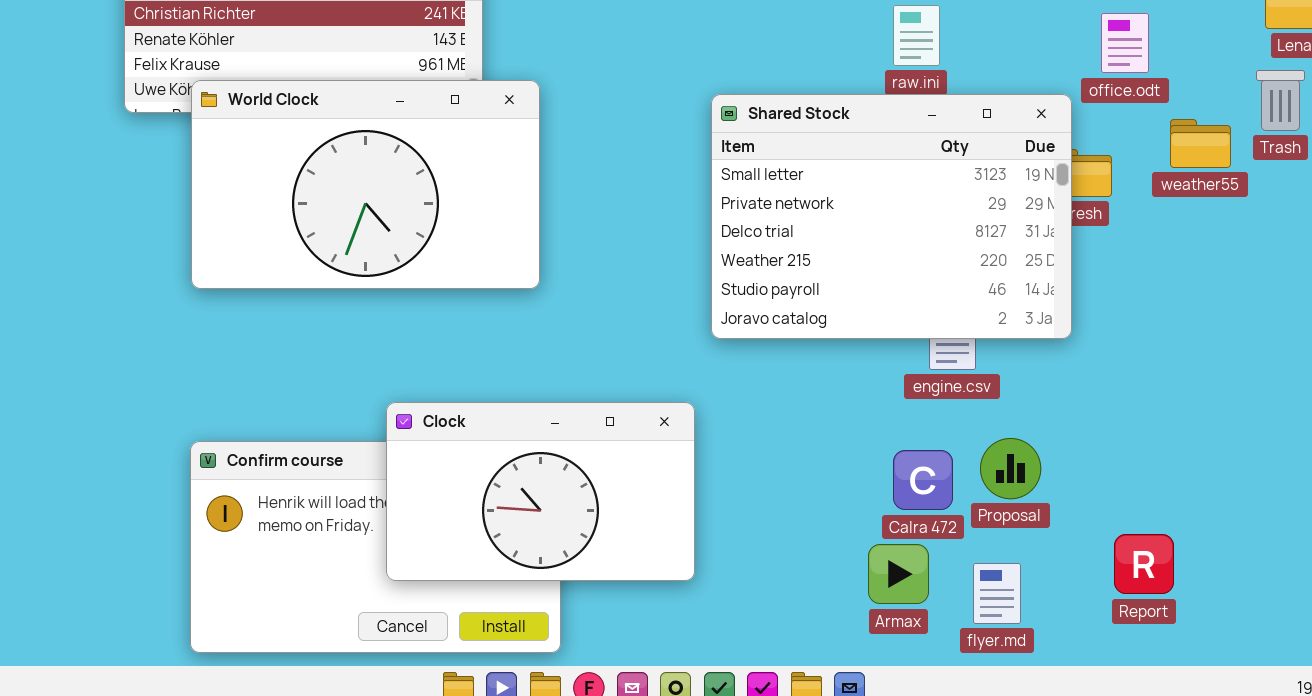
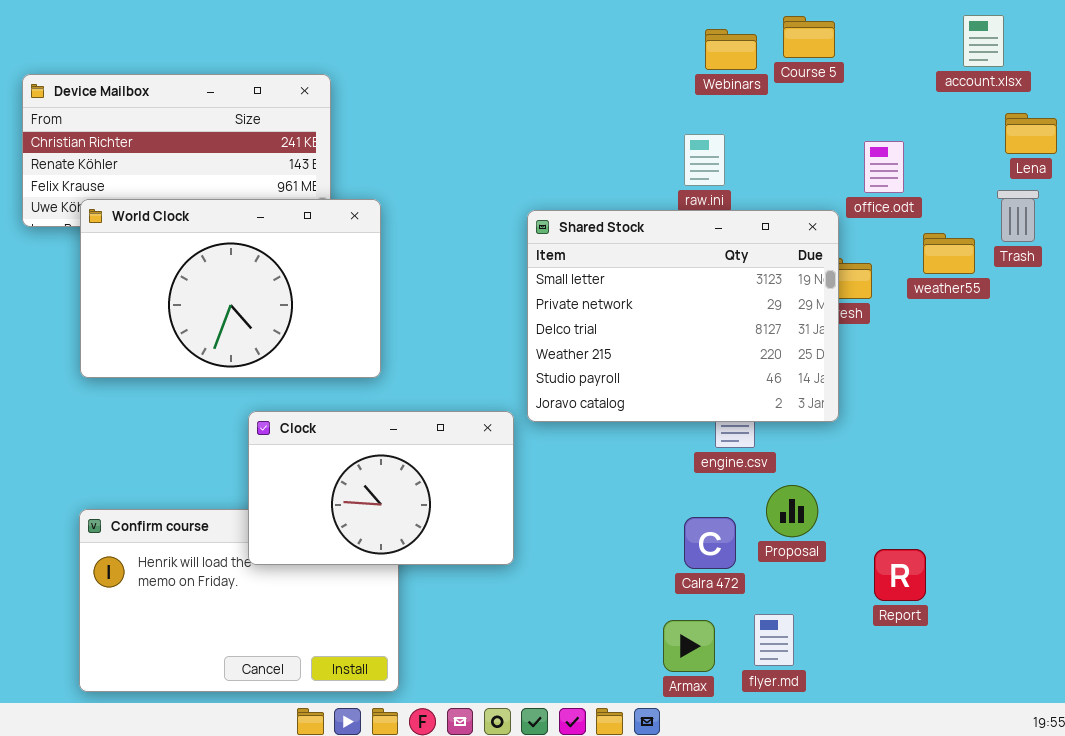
Clock: [386,402,695,581] -> [248,411,514,565], moved
Proposal: [980,438,1041,499] -> [766,485,818,537], moved
Report: [1114,534,1174,594] -> [874,549,926,601], moved
Armax: [868,544,929,604] -> [663,620,715,672], moved

